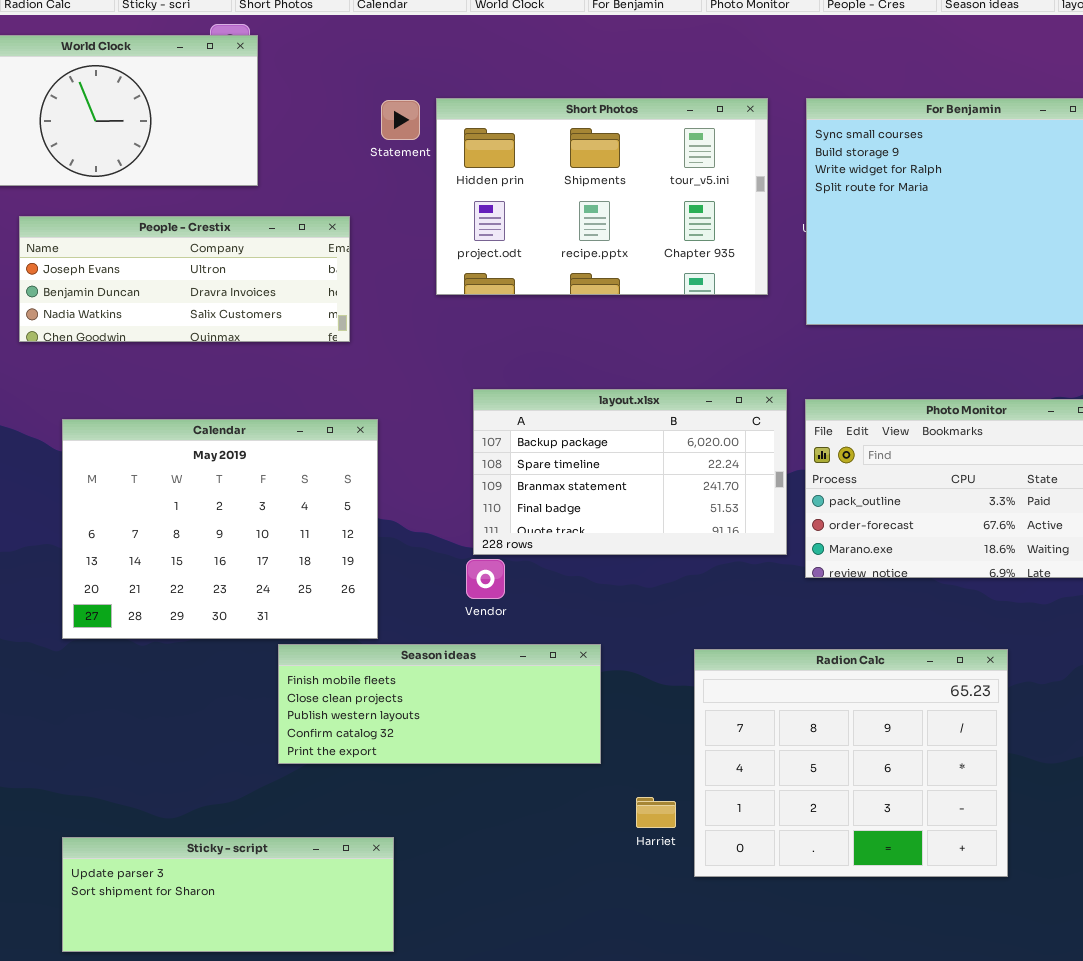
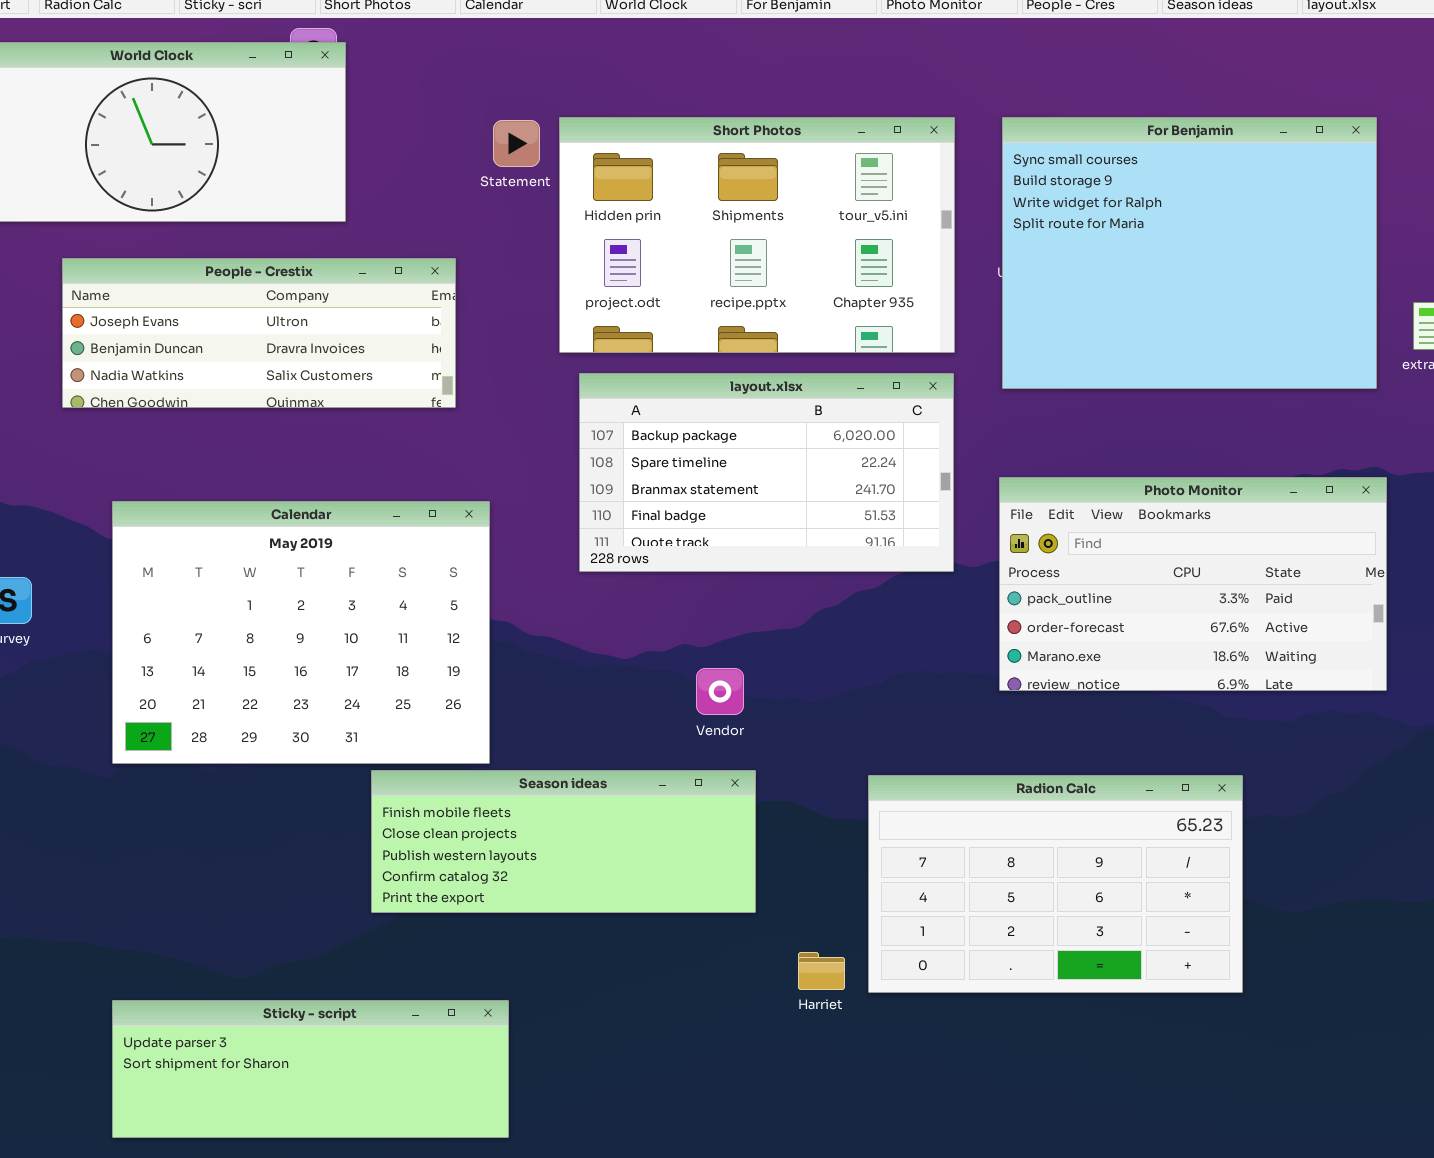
layout.xlsx: [473,389,787,555] -> [579,373,954,572], moved
Vendor: [466,559,505,599] -> [696,668,744,715], moved
Radion Calc: [694,649,1008,877] -> [868,775,1243,993], resized

